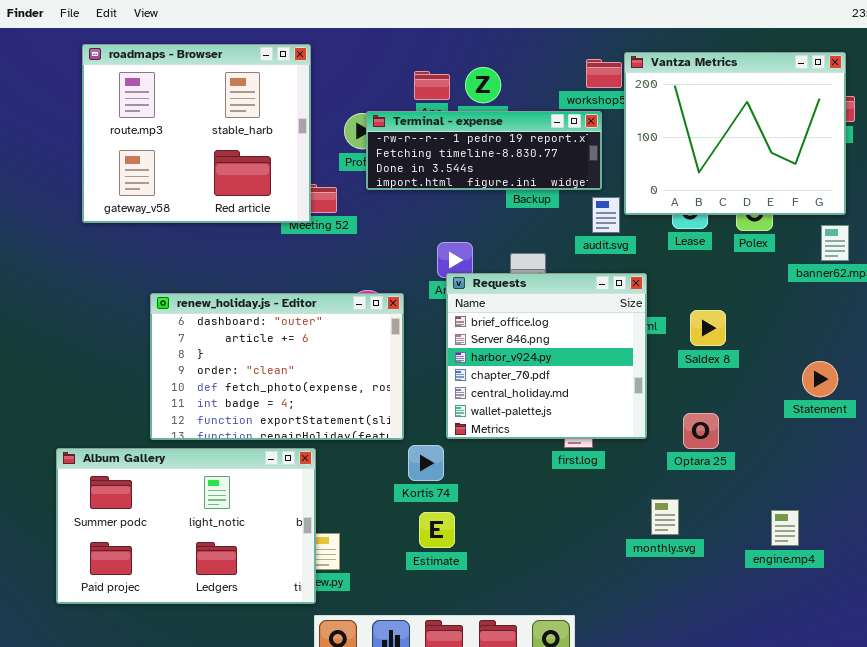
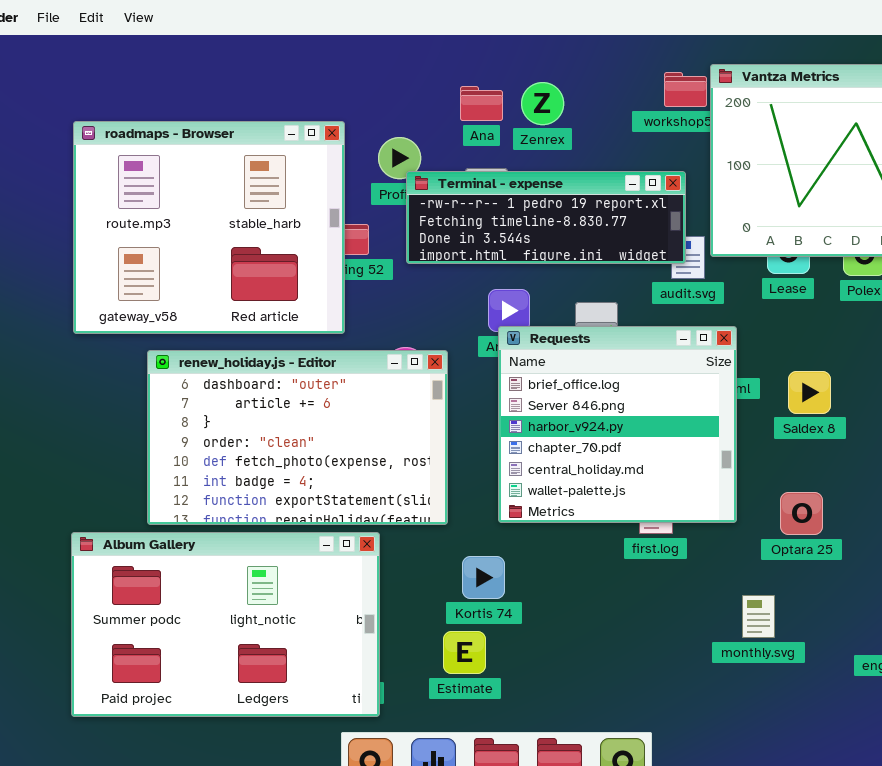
roadmaps - Browser: [82,44,311,223] -> [73,121,345,334], moved
Terminal - expense: [366,111,602,190] -> [406,171,686,264], moved
Kortis 74: [408,445,444,481] -> [462,556,505,599], moved
Album Gallery: [56,448,316,604] -> [71,532,380,717], moved
Estimate: [419,512,455,548] -> [443,631,486,674], moved

